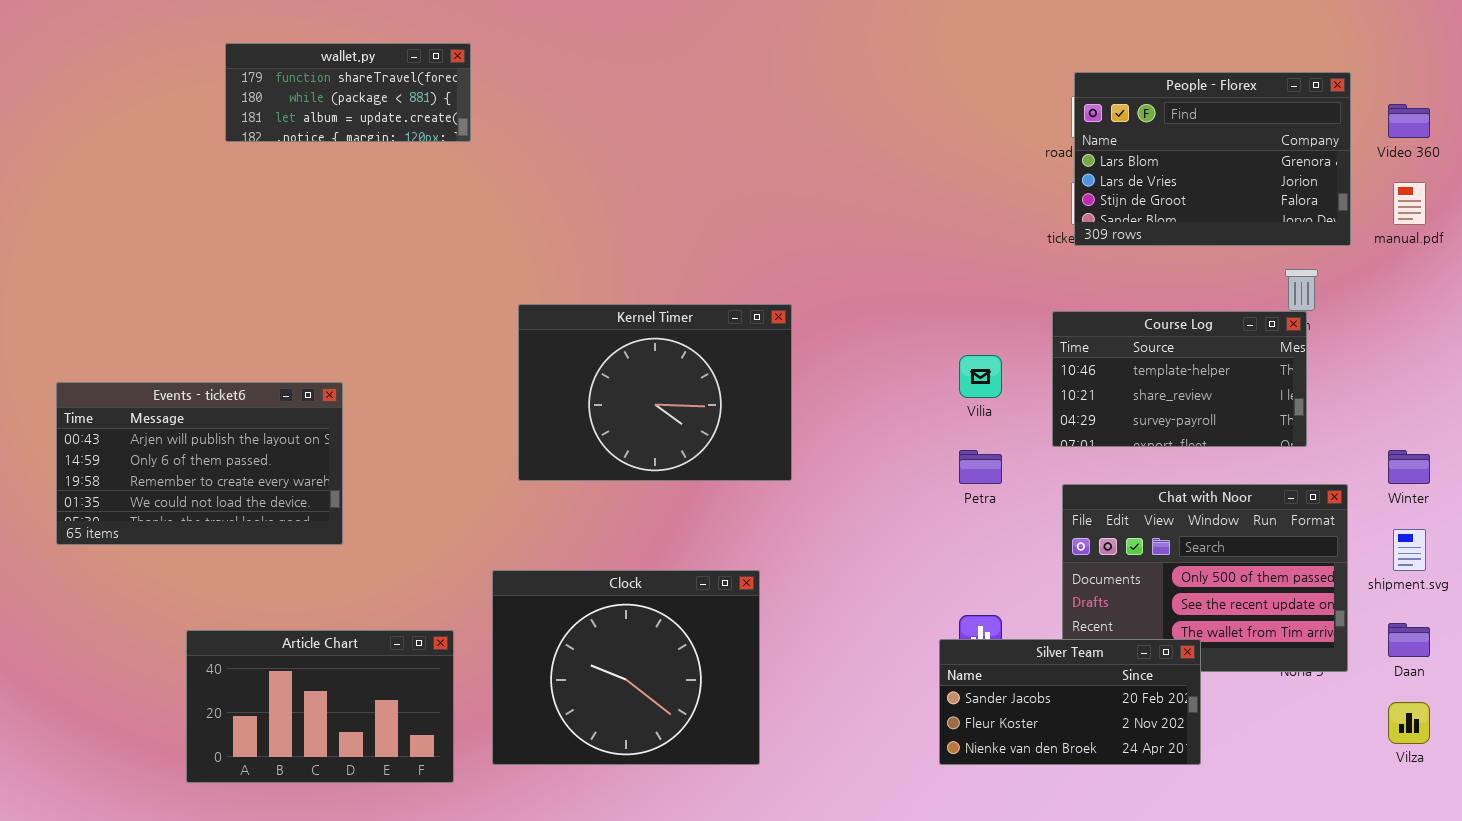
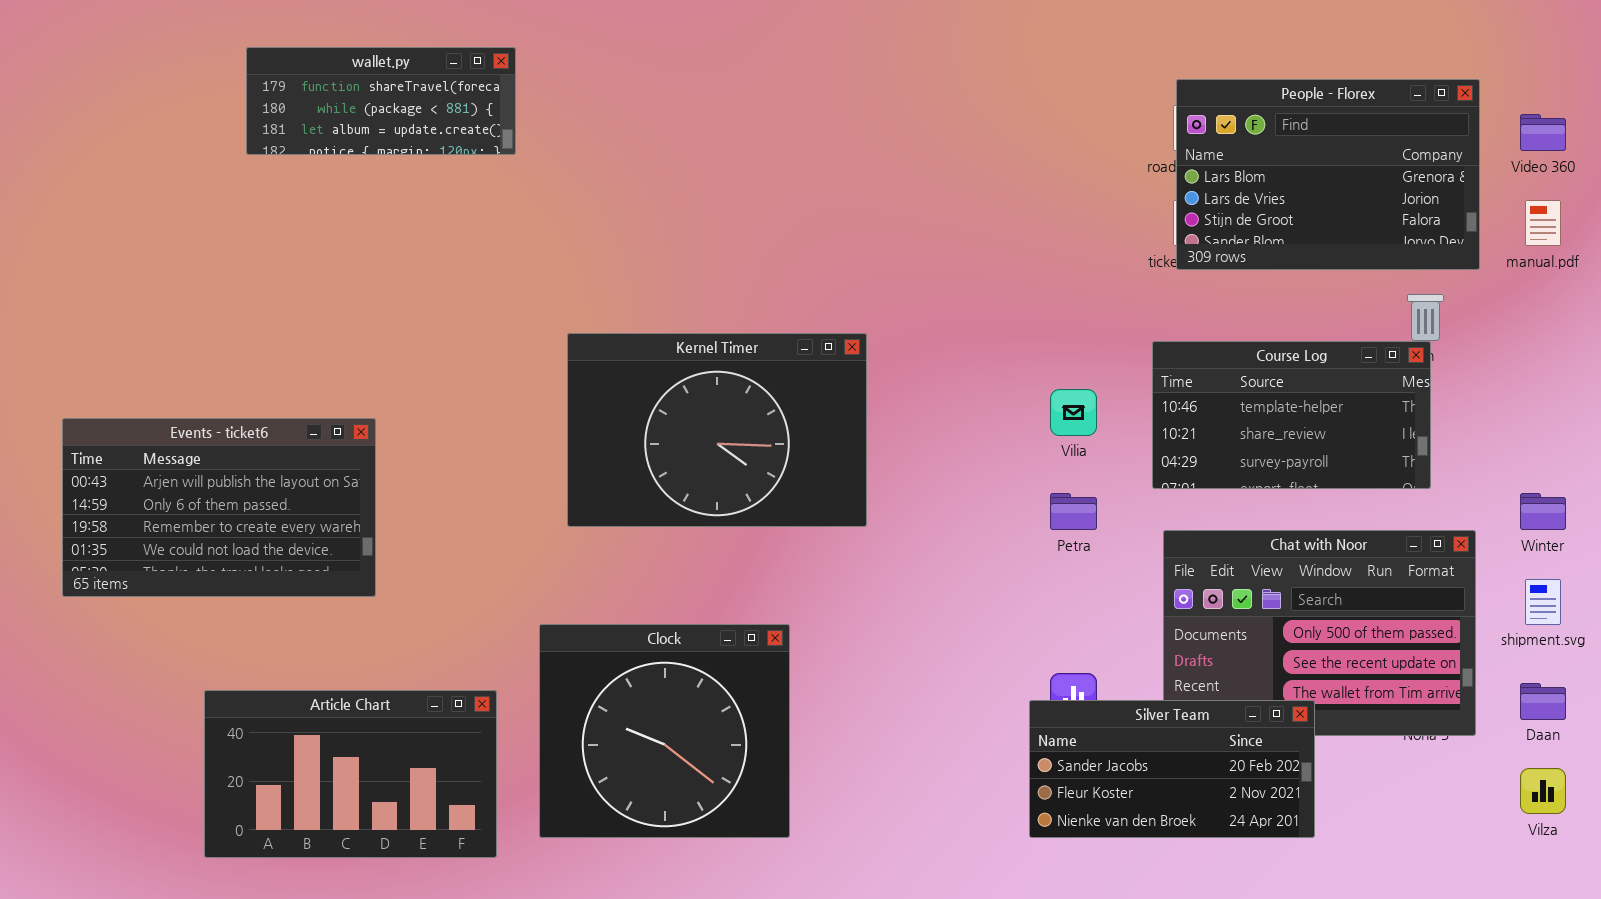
Clock: [492,570,760,765] -> [539,624,790,838], resized

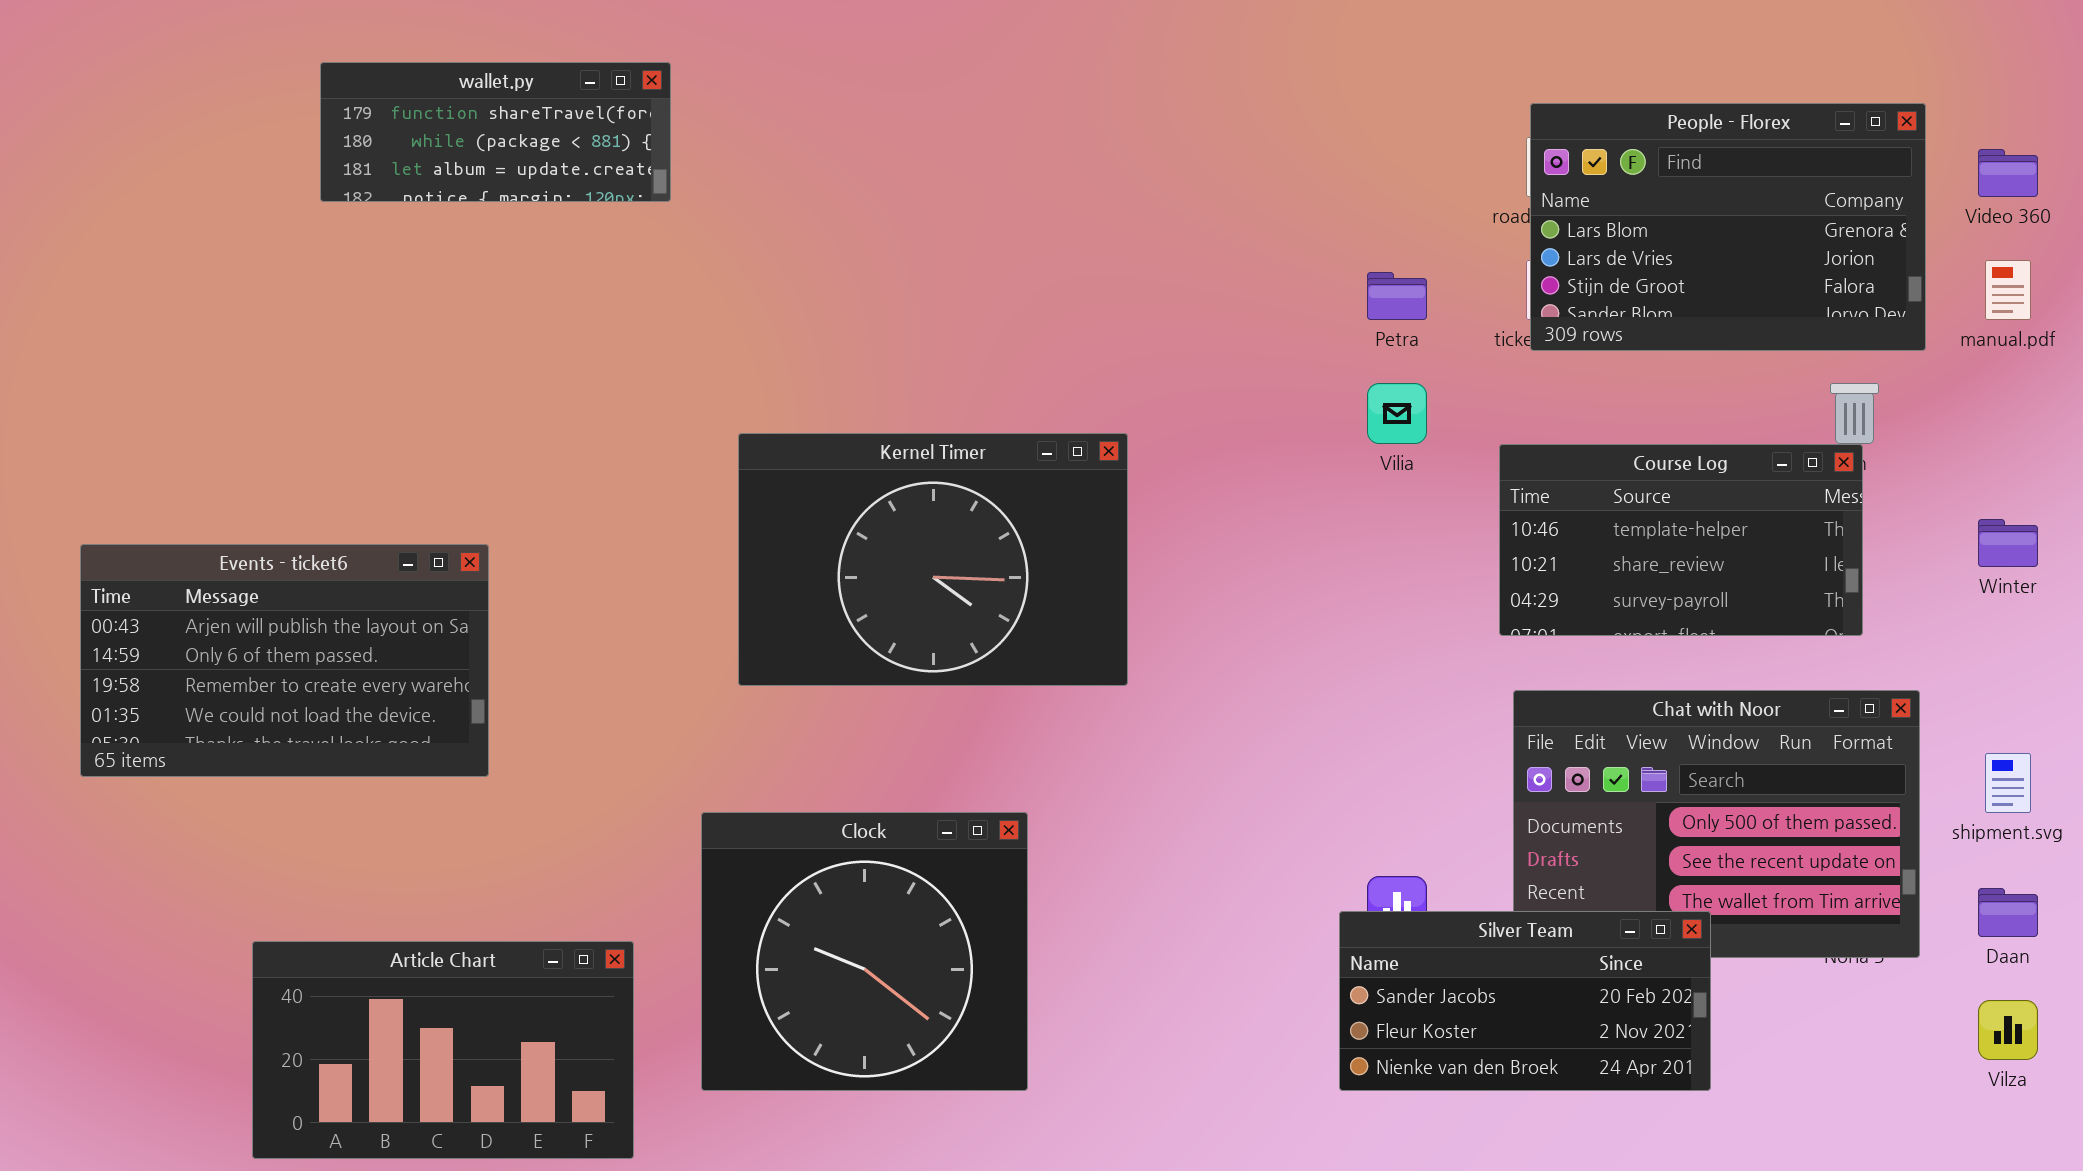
Vilia: [1050,389,1097,436] -> [1367,383,1427,444], moved
Petra: [1050,493,1097,530] -> [1367,272,1427,320], moved
Winter: [1520,493,1566,530] -> [1978,519,2038,567], moved
Article Chart: [204,690,497,858] -> [252,941,634,1159], moved

